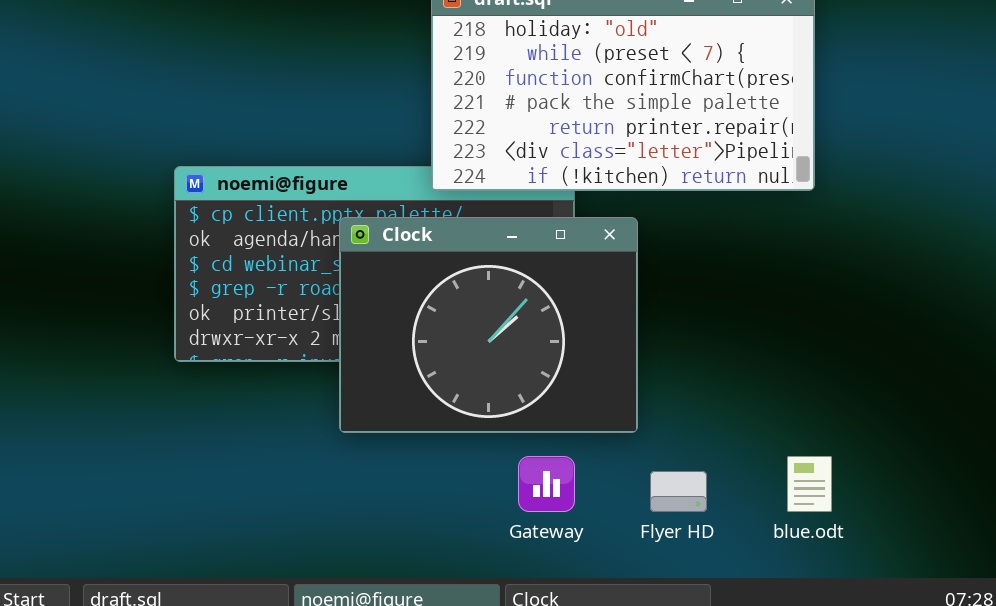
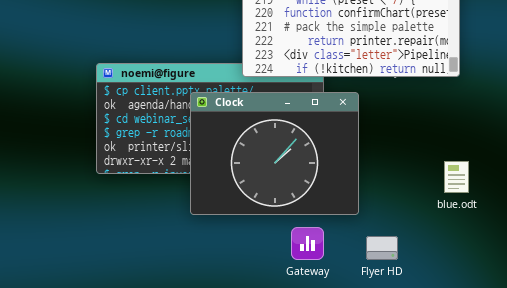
blue.odt: [787,456,832,512] -> [444,161,469,193], moved

